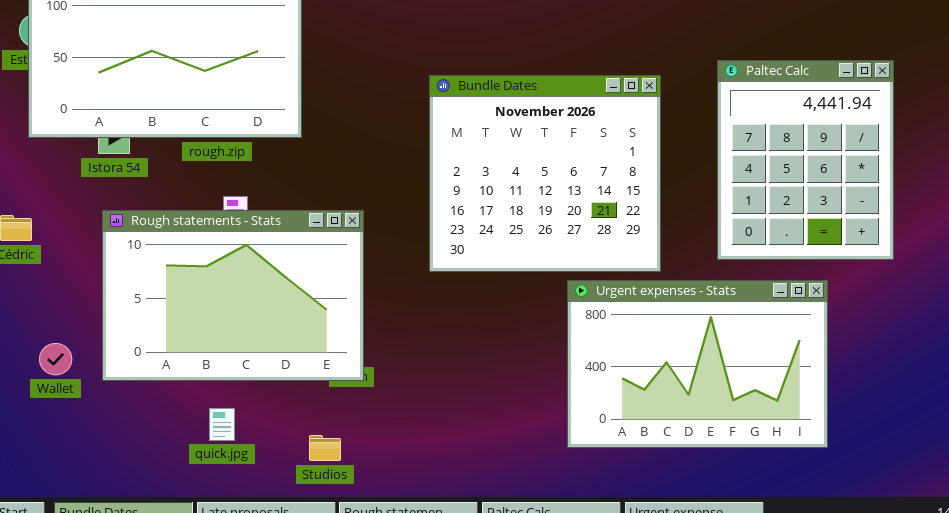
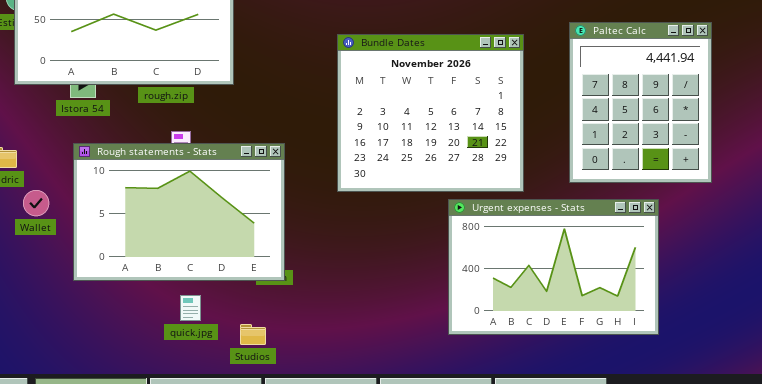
Wallet: [39,343,72,375] -> [23,190,49,216], moved
quick.jpg: [209,408,235,441] -> [180,295,201,321], moved

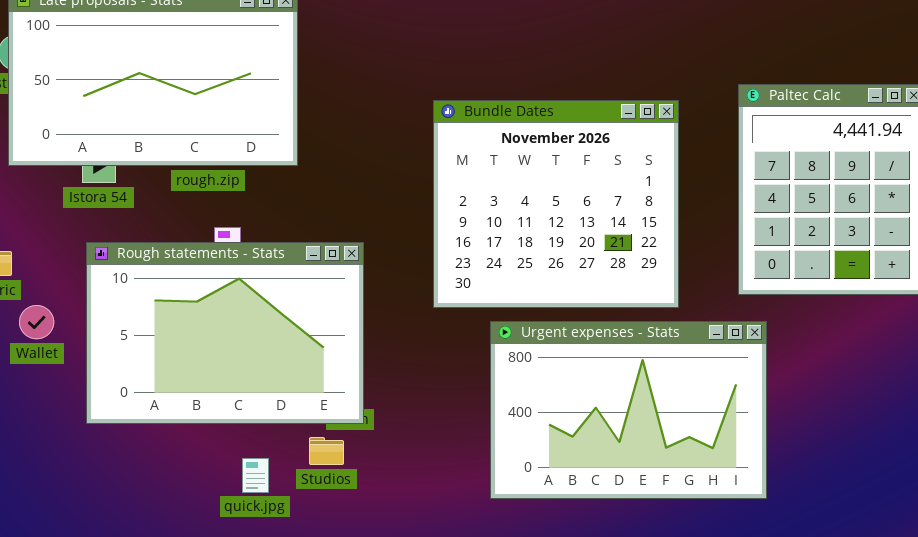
Urgent expenses - Stats: [448,199,659,335] -> [490,321,767,499], moved
quick.jpg: [180,295,201,321] -> [242,458,269,493], moved
Studios: [240,324,266,345] -> [309,437,344,465], moved

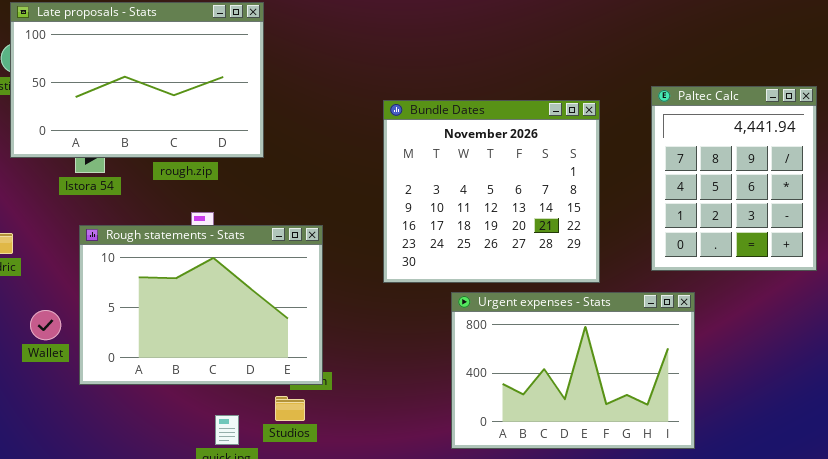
Wallet: [19,305,54,339] -> [30,310,61,340], moved
Urgent expenses - Stats: [490,321,767,499] -> [451,292,695,449], moved

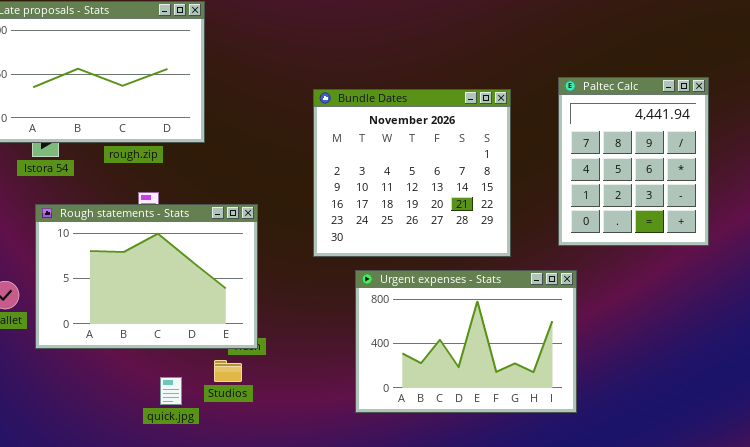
Urgent expenses - Stats: [451,292,695,449] -> [355,270,577,413], moved

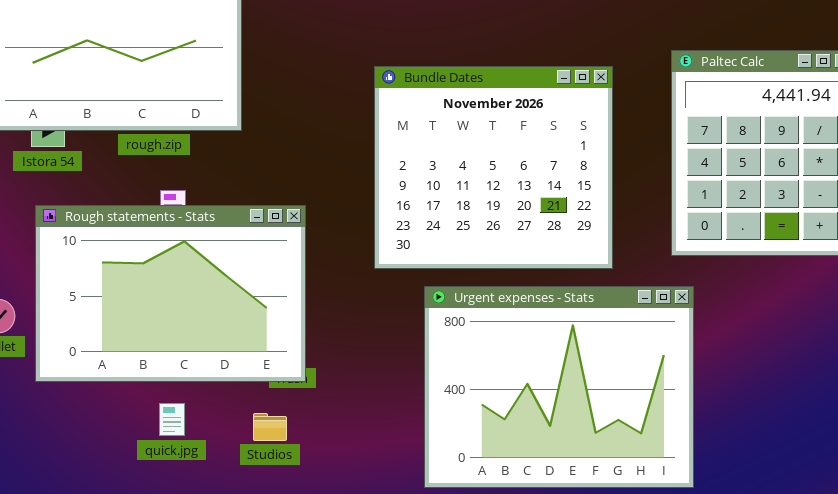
Urgent expenses - Stats: [355,270,577,413] -> [424,286,694,488], resized
Studios: [214,360,242,382] -> [253,413,287,441], moved
quick.jpg: [160,377,182,405] -> [159,403,185,436], moved

